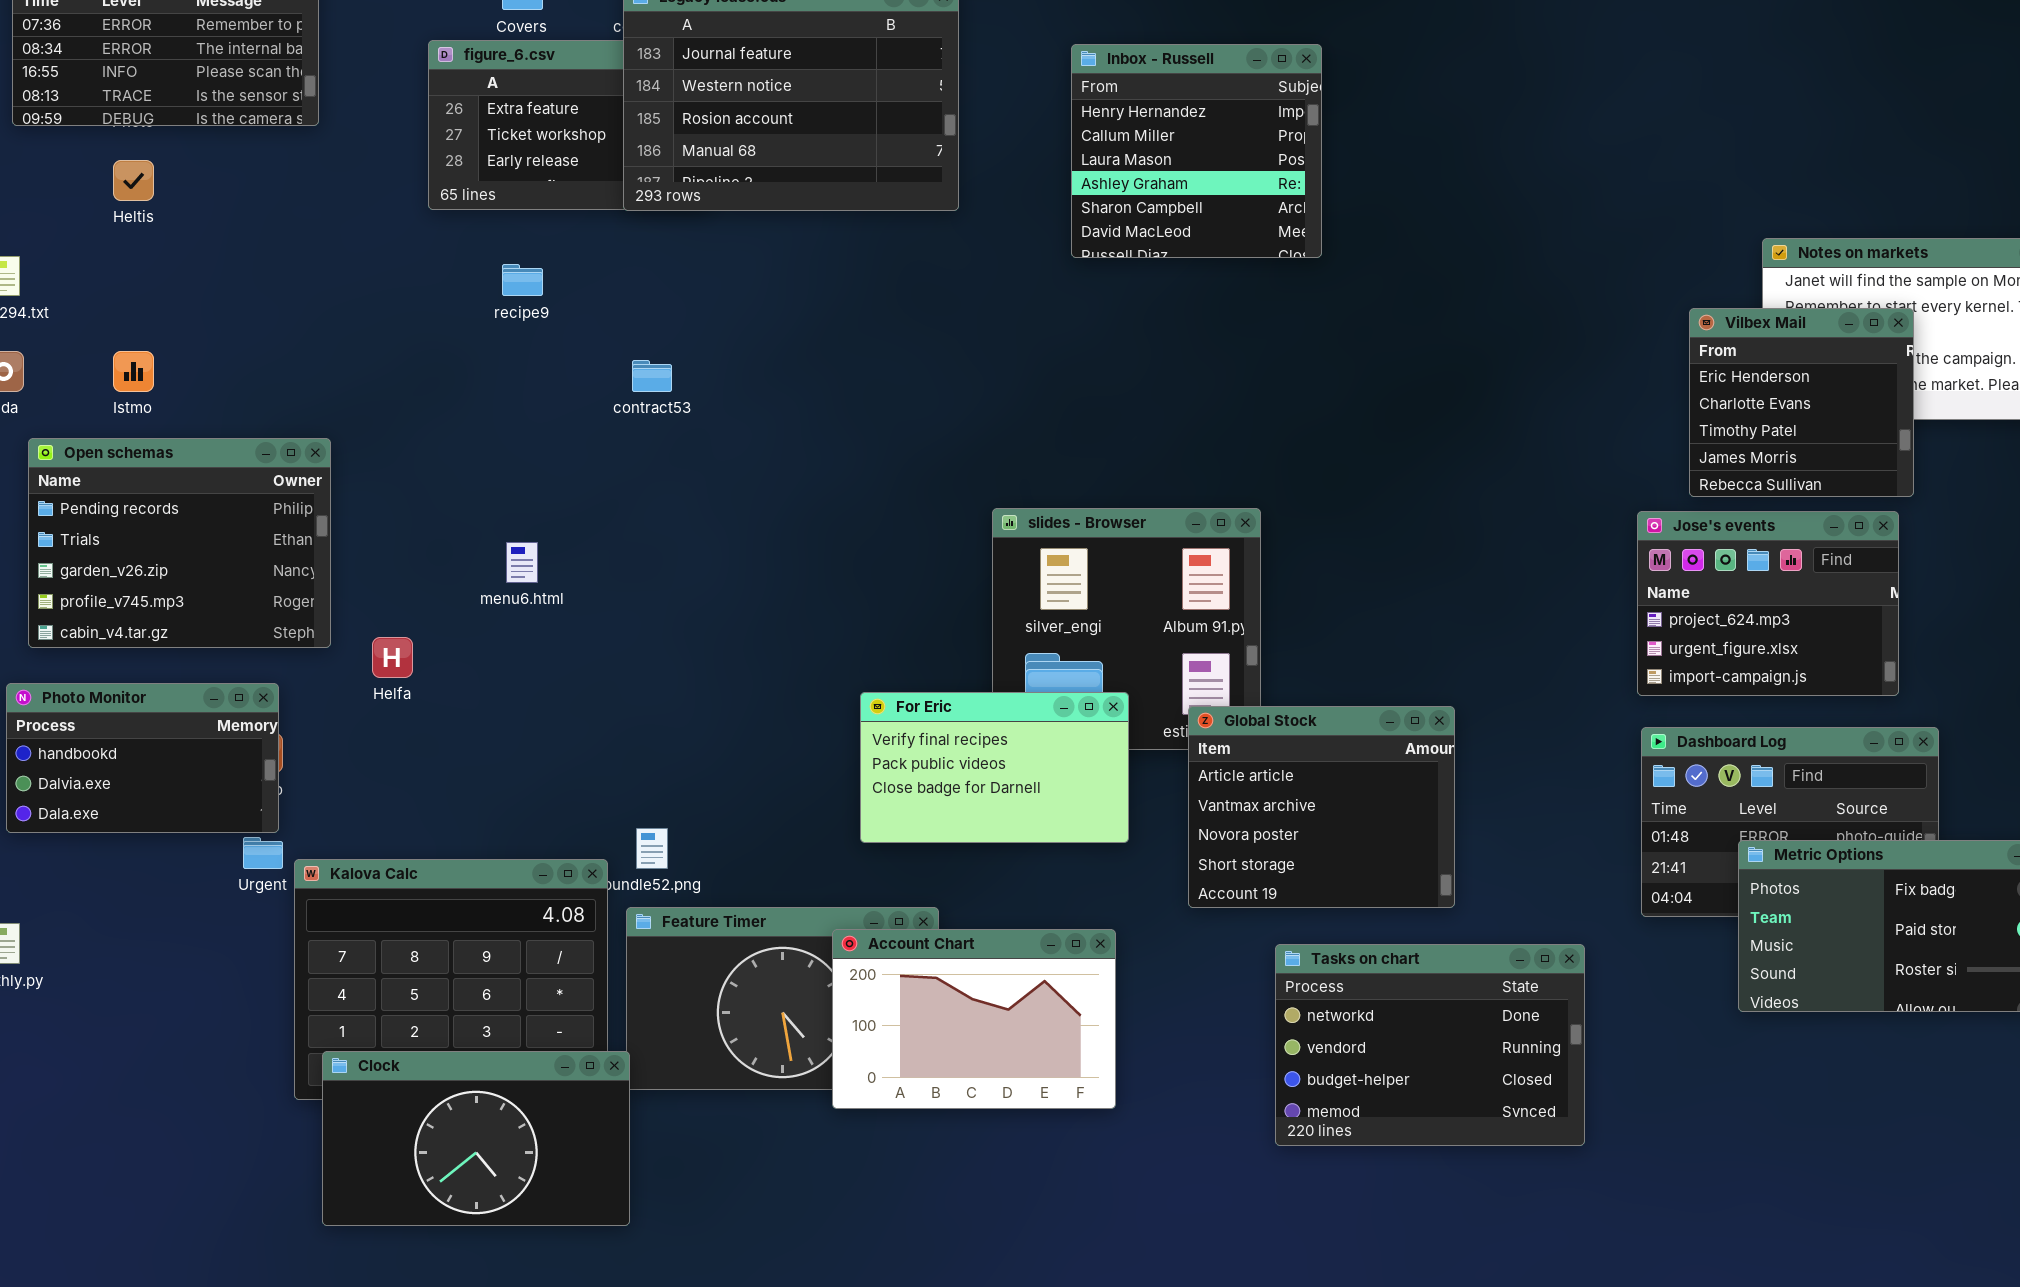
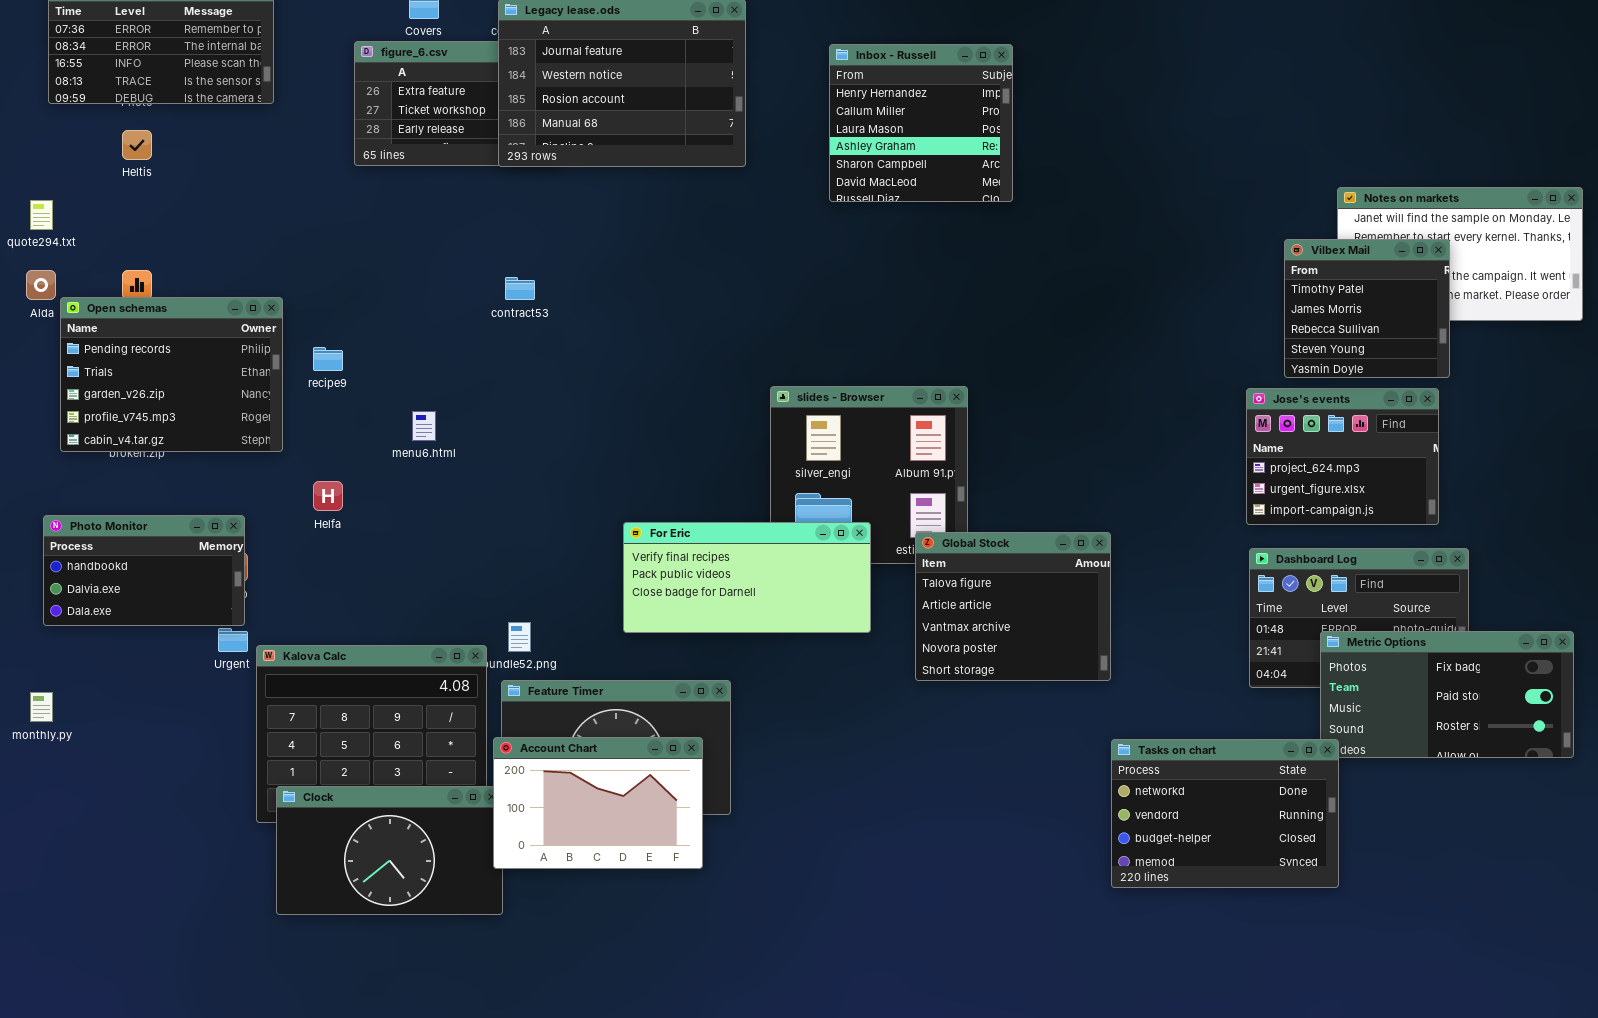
recipe9: [502,264,543,296] -> [313,347,343,371], moved
Vilbex Mail: [1689,308,1914,497] -> [1284,239,1450,378], scrolled down 2 rows
Open schemas: [28,438,331,648] -> [60,297,283,452], moved
For Eric: [860,692,1129,843] -> [623,522,871,633], resized
Global Stock: [1188,706,1455,908] -> [915,532,1111,681], scrolled up 1 row
Account Chart: [832,929,1116,1109] -> [493,737,703,869], moved
Tasks on chart: [1275,944,1585,1146] -> [1111,739,1339,888], moved

